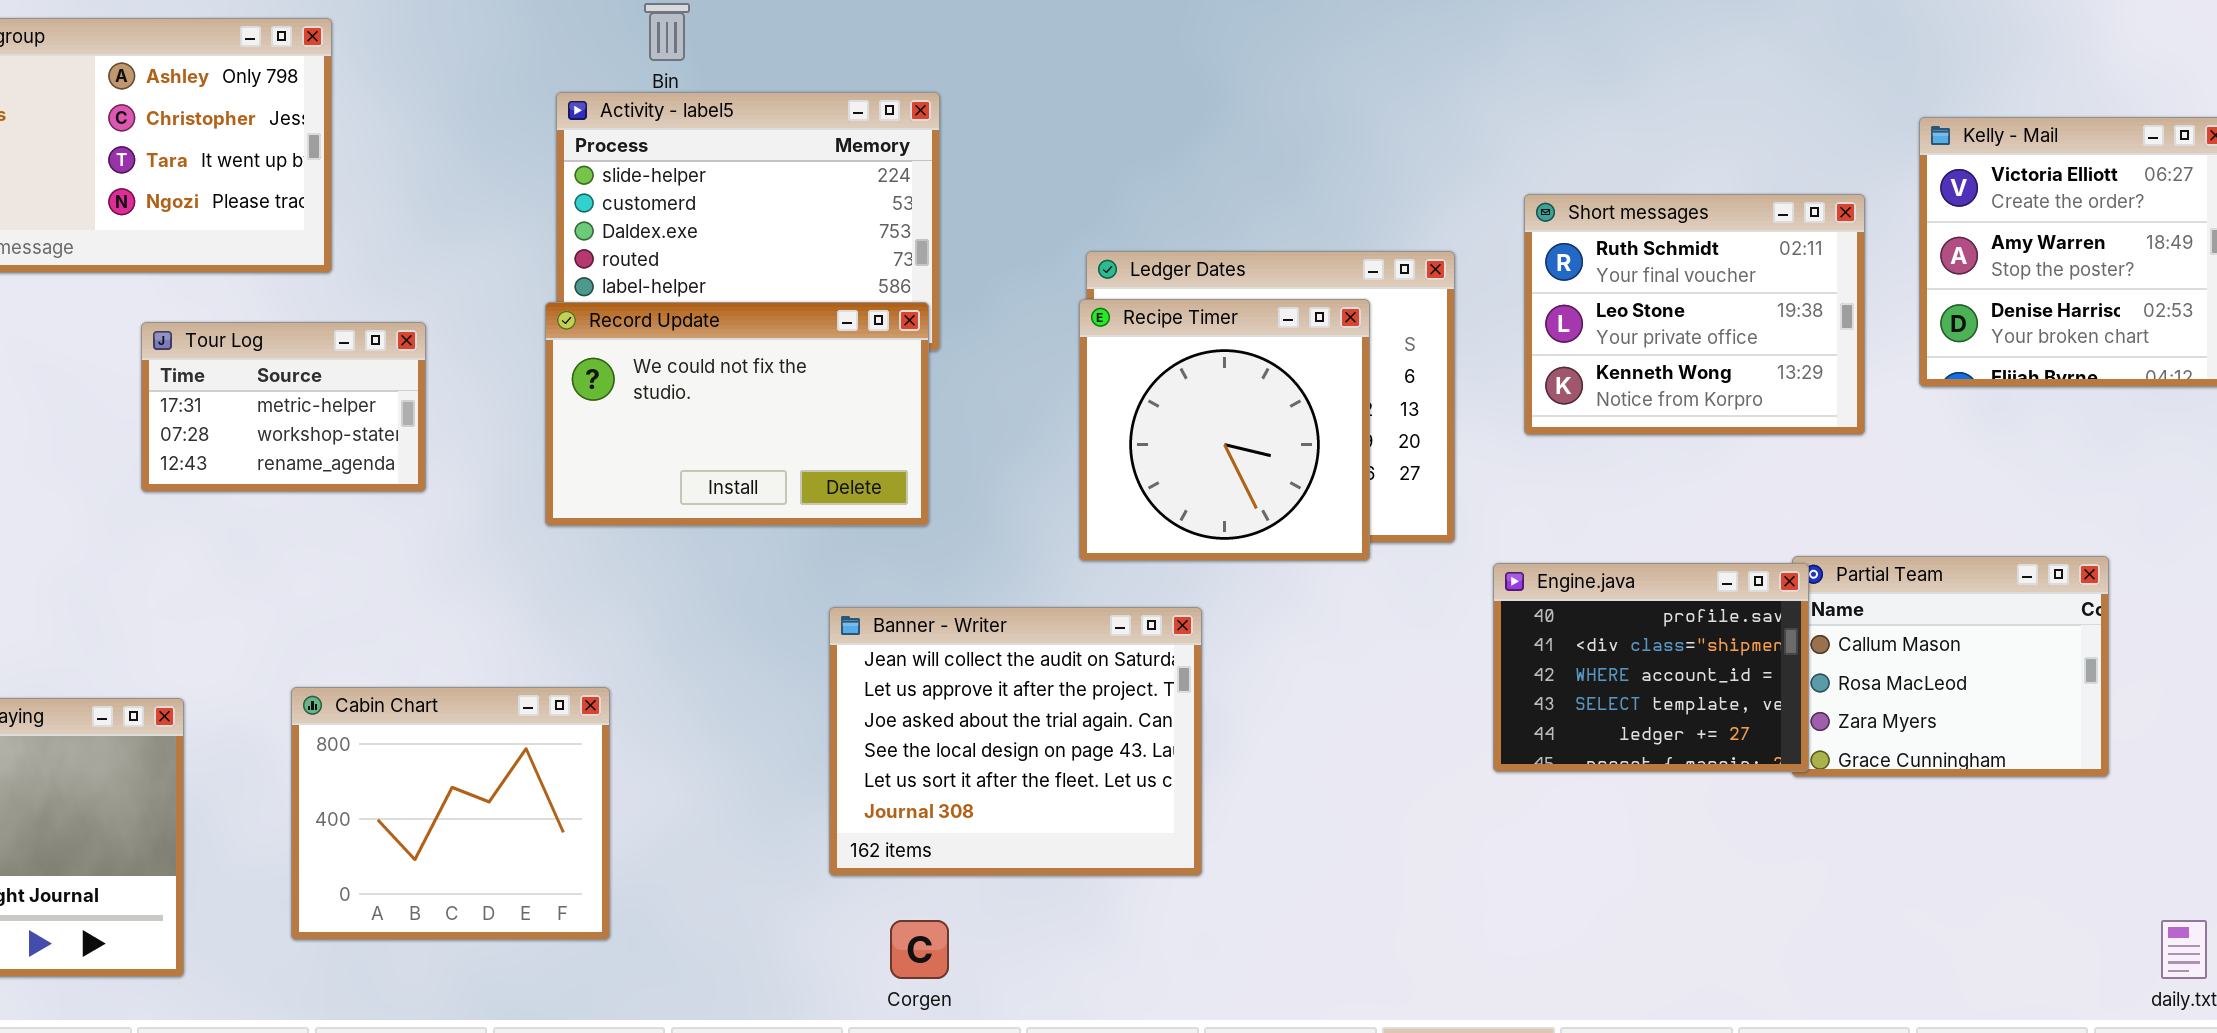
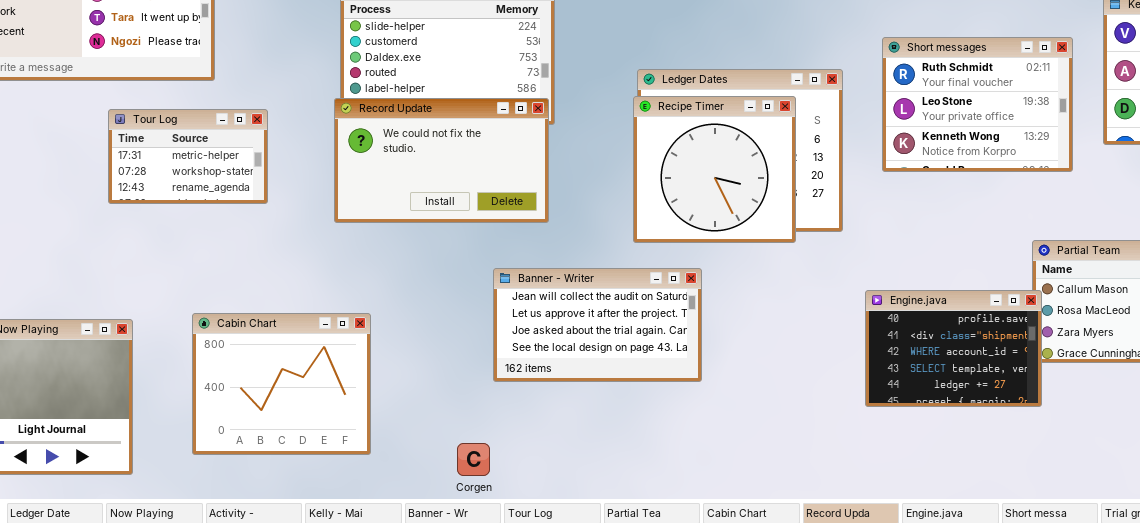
Engine.java: [1493,563,1809,772] -> [865,290,1042,407], moved
Banner - Writer: [829,607,1202,876] -> [493,268,702,382], resized
Corgen: [890,920,949,979] -> [457,443,490,476], moved

